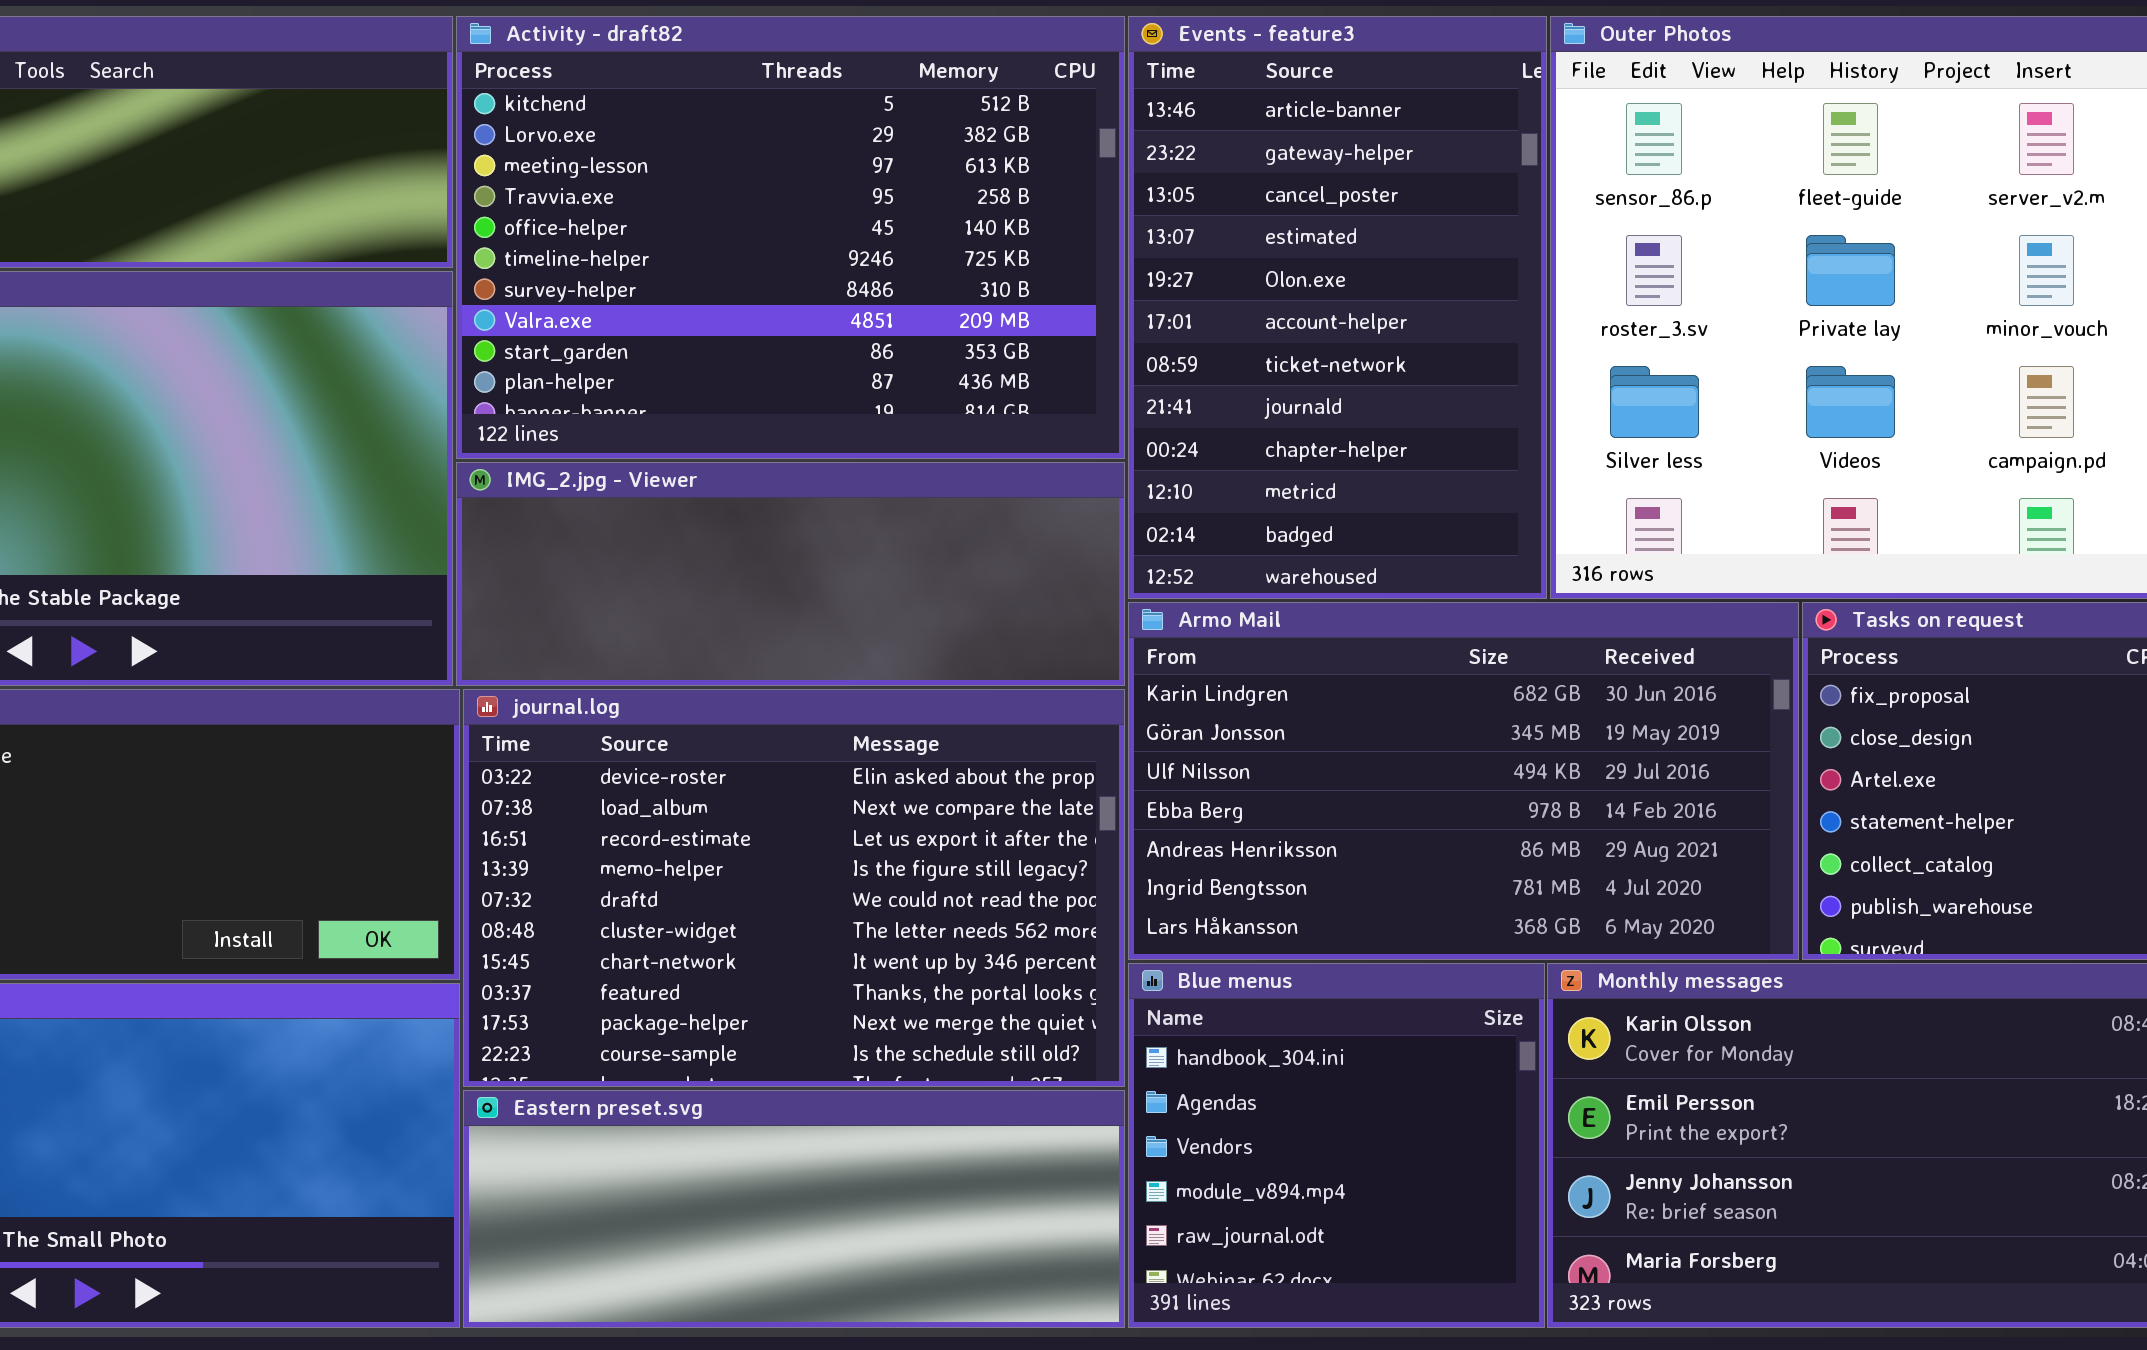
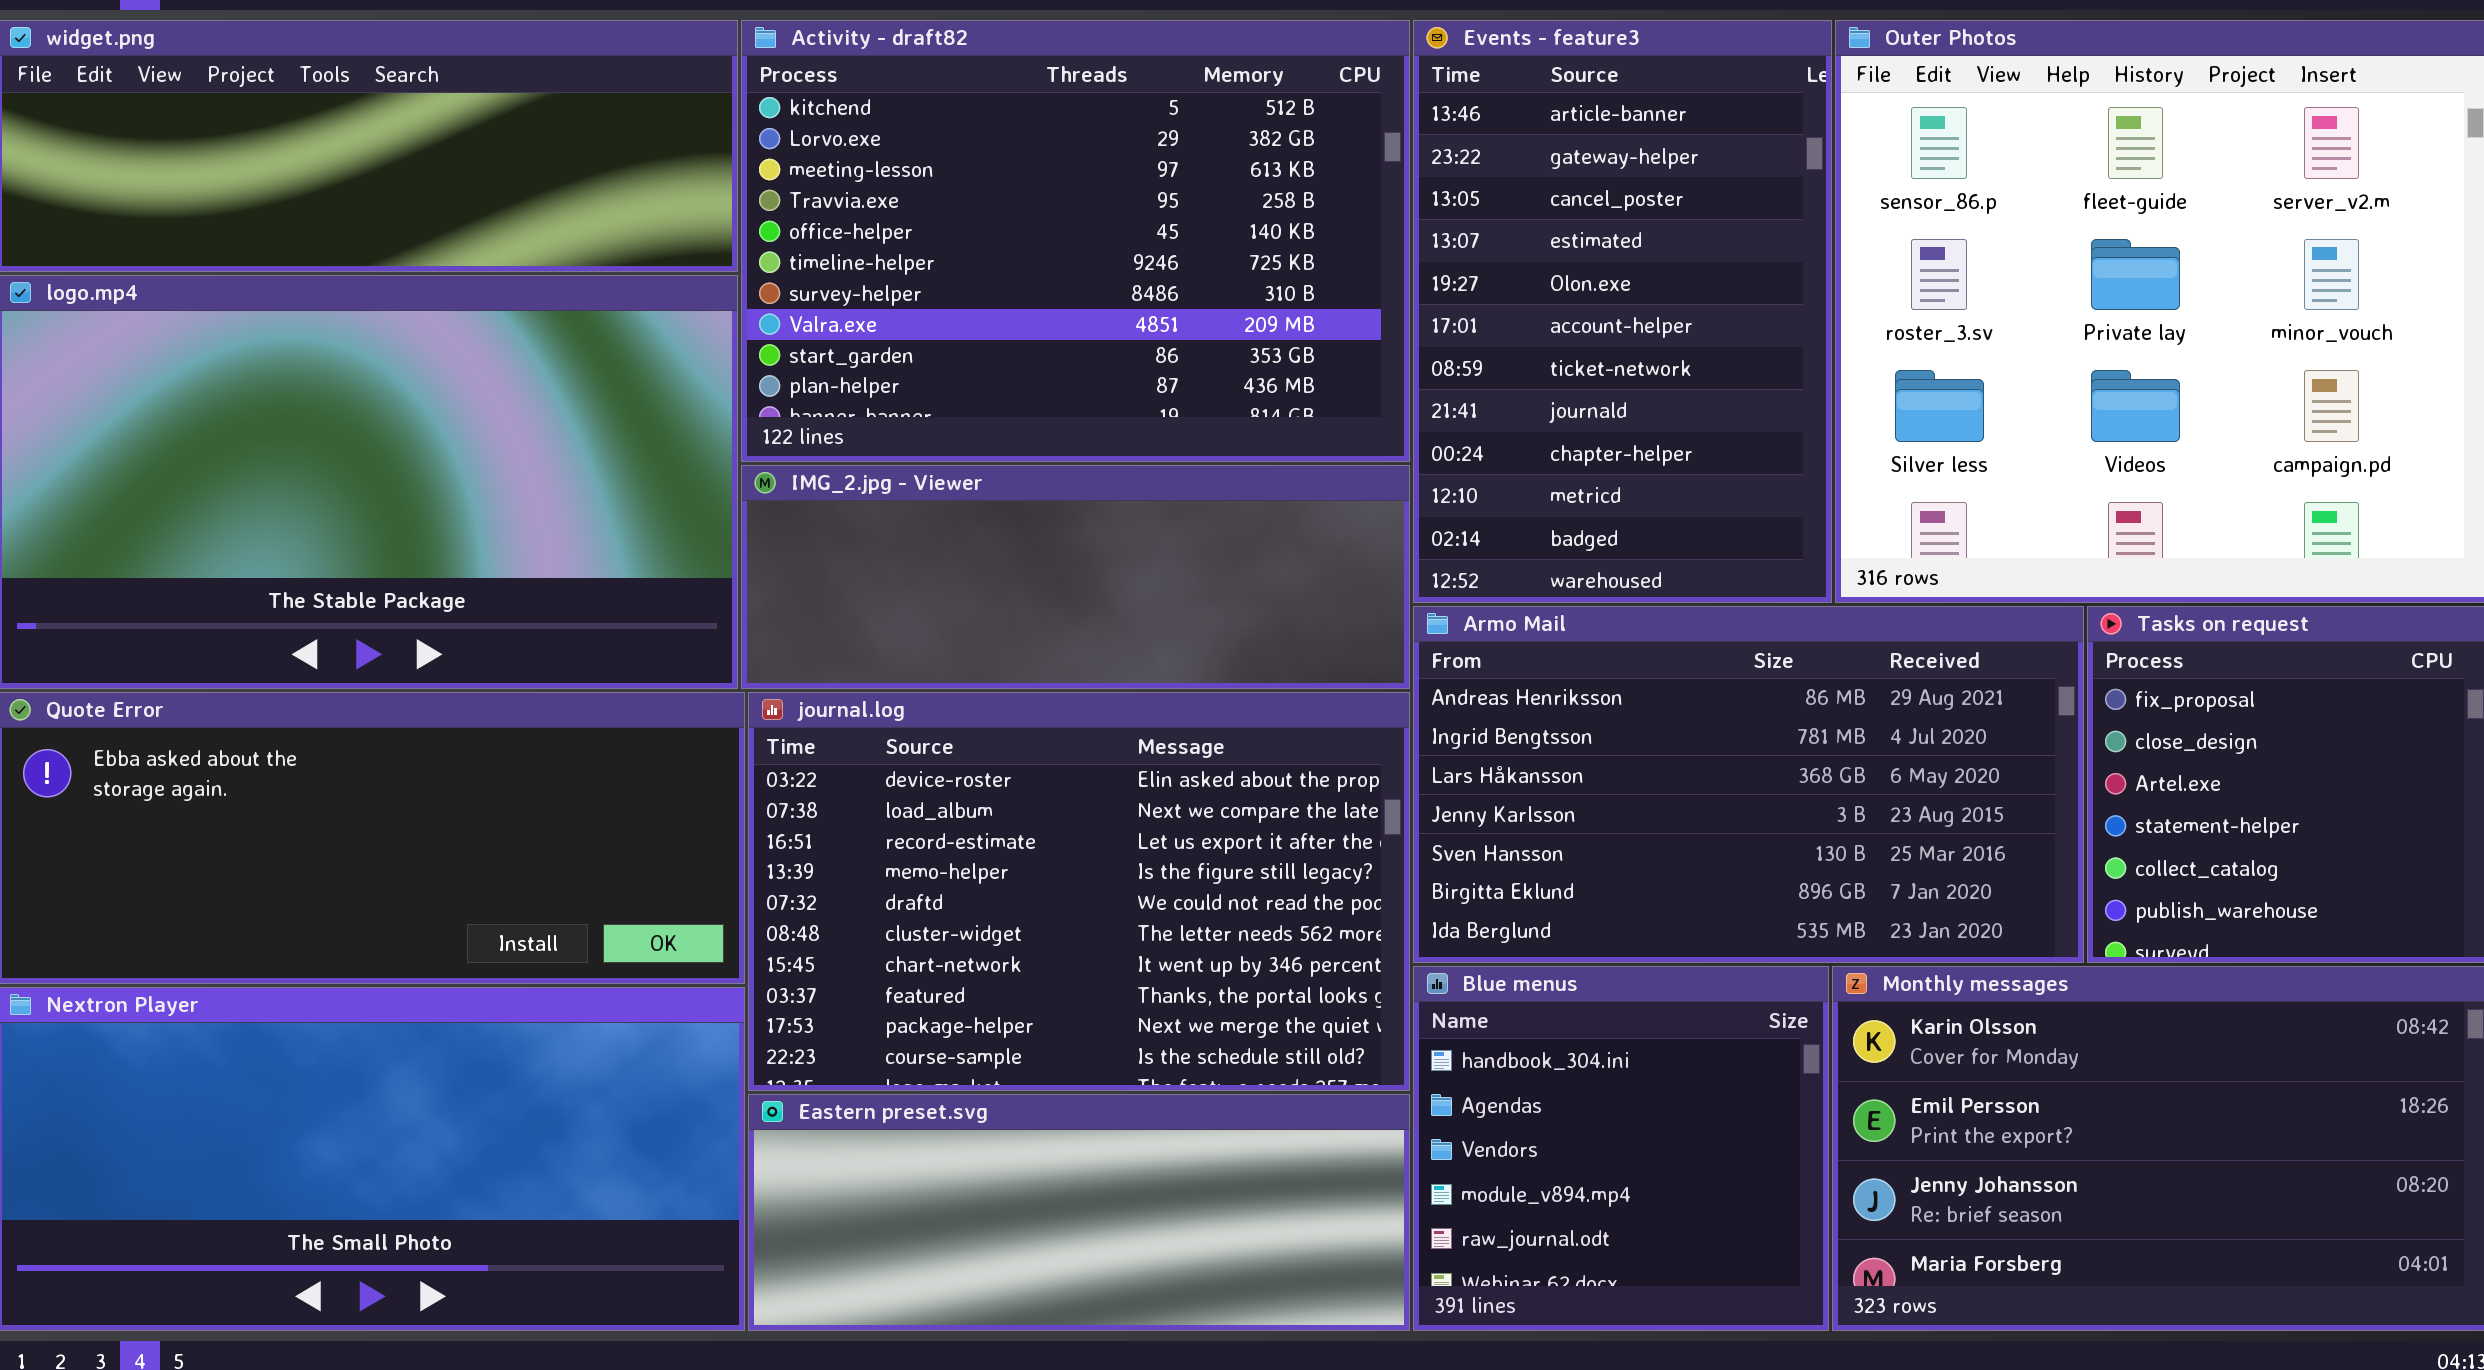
Armo Mail: [1128,602,1799,960] -> [1413,606,2084,963], scrolled down 4 rows

